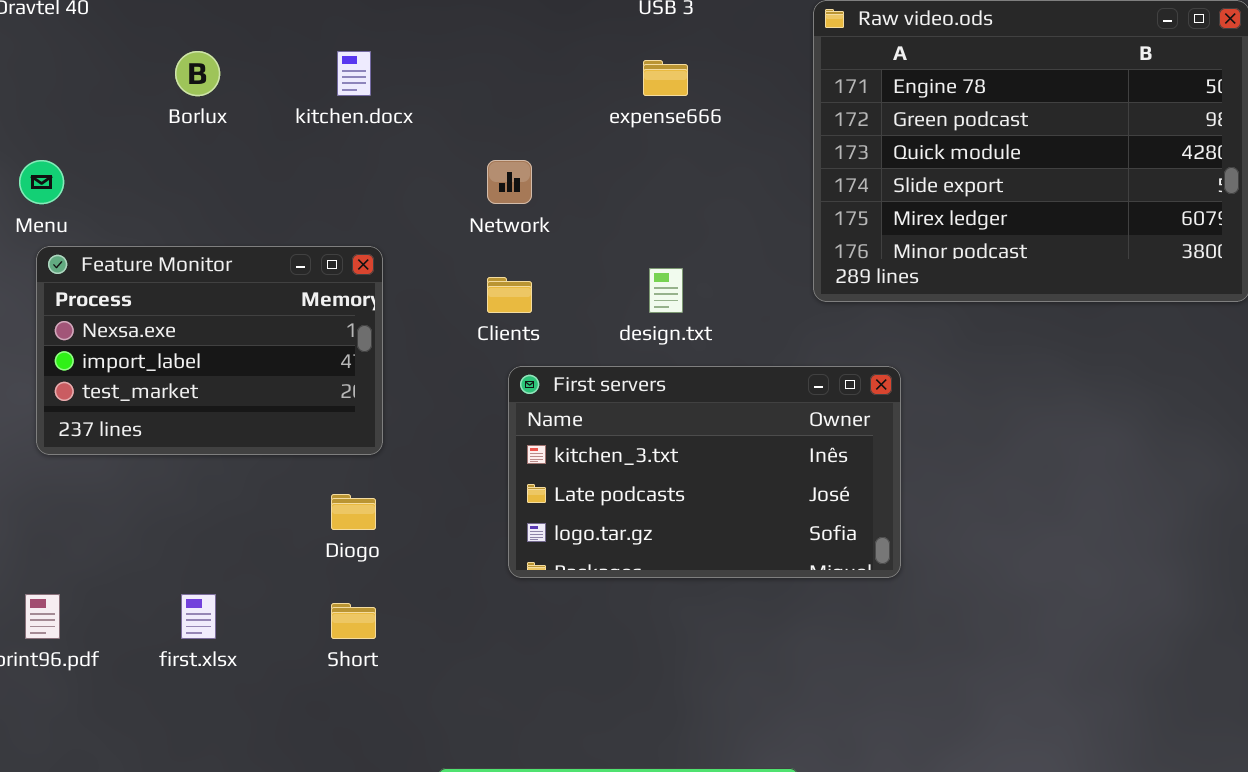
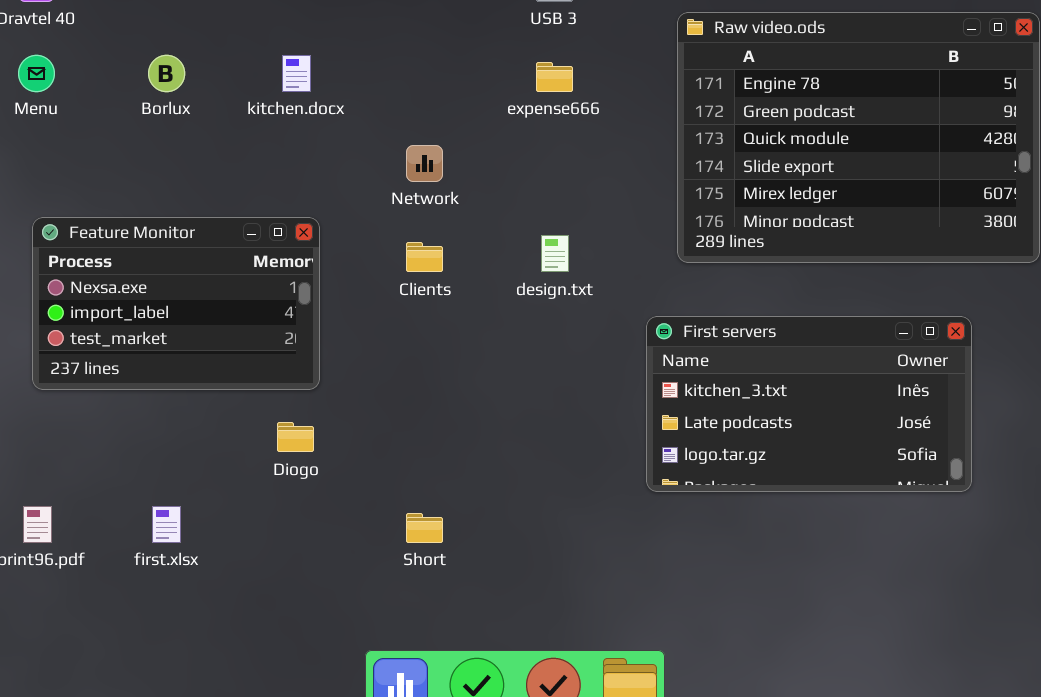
Menu: [19,160,64,204] -> [18,55,55,92], moved
First servers: [508,366,901,578] -> [646,316,972,492], moved
Short: [331,603,376,639] -> [406,513,443,543], moved

